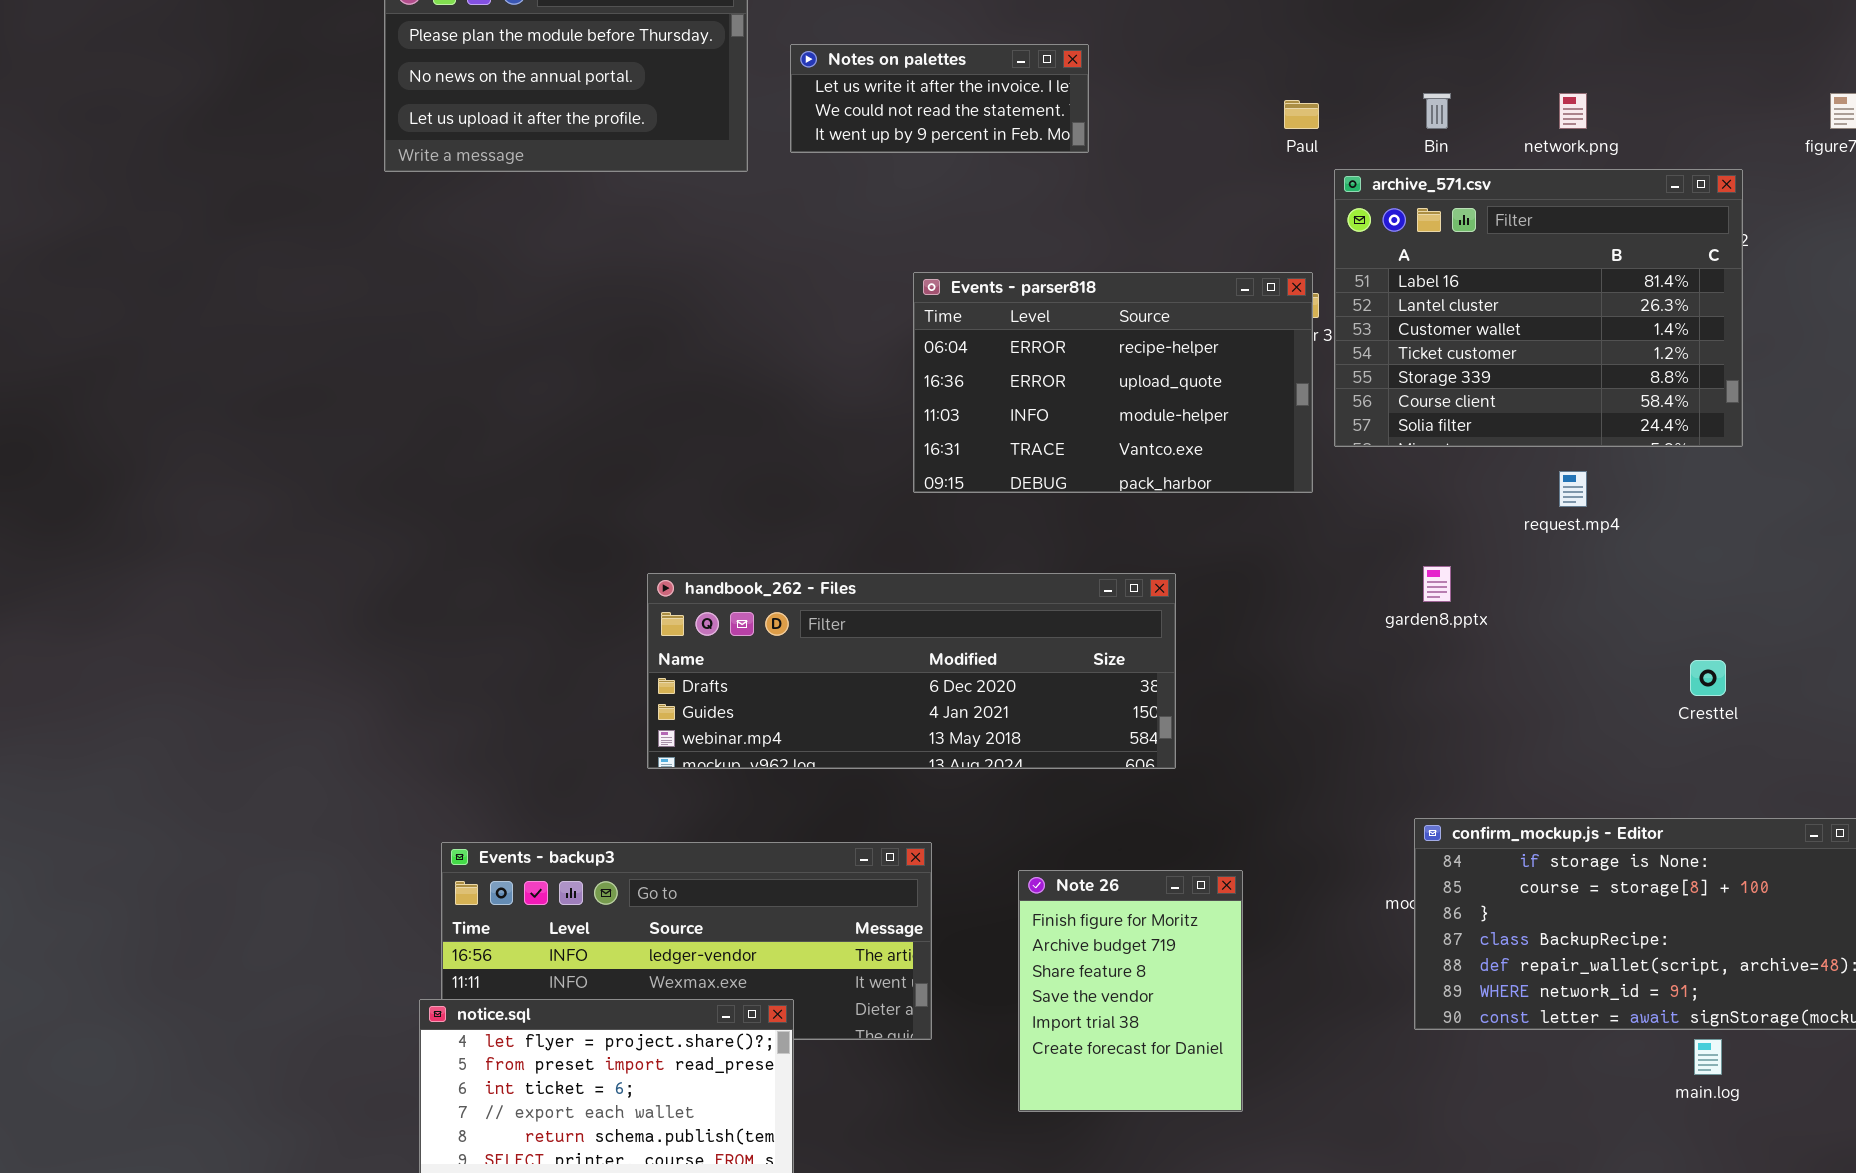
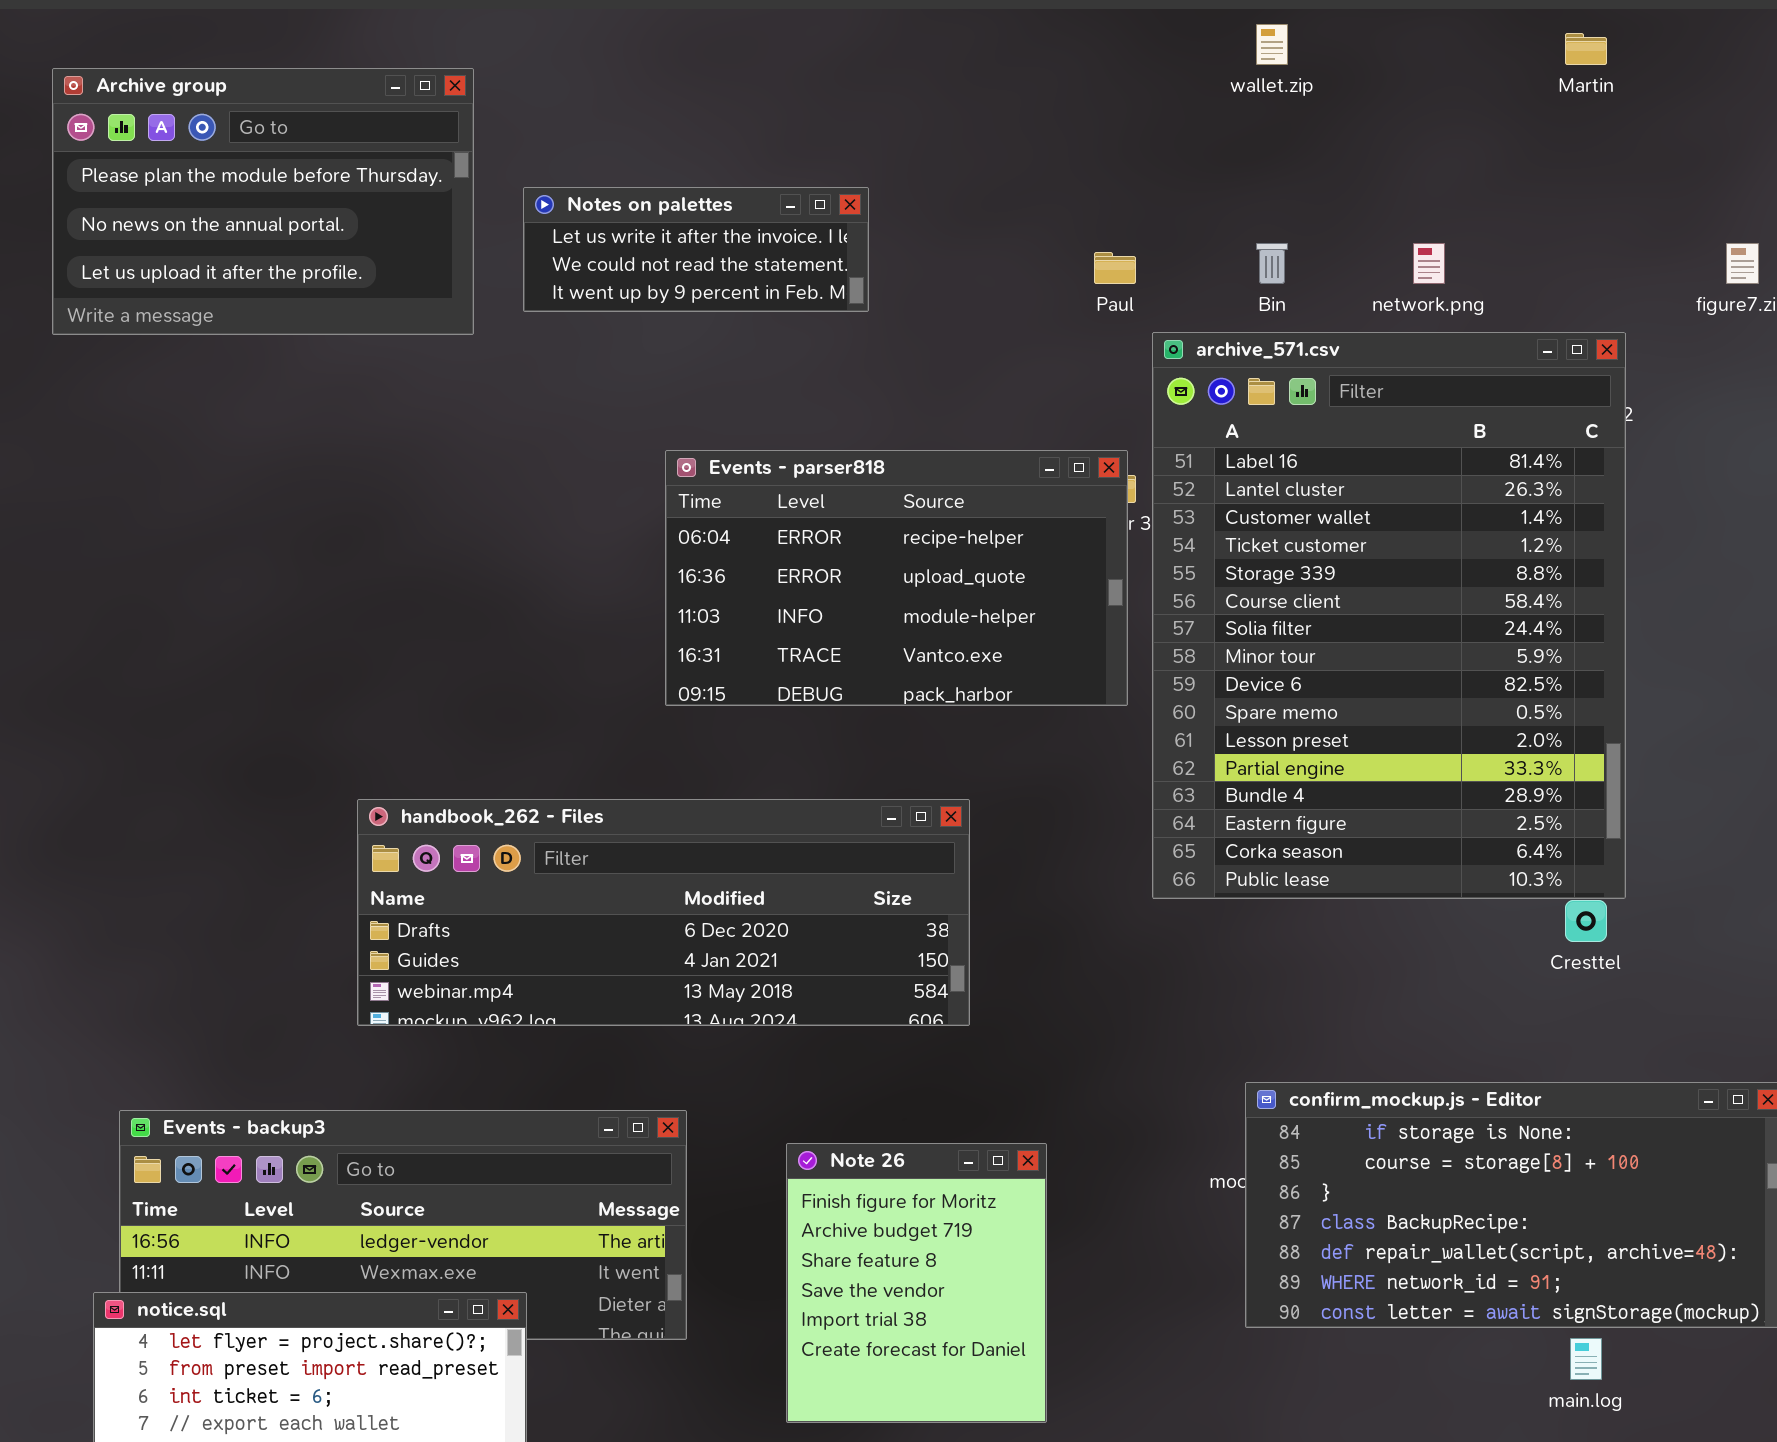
archive_571.csv: [1334,169,1743,447] -> [1152,332,1626,899], resized

